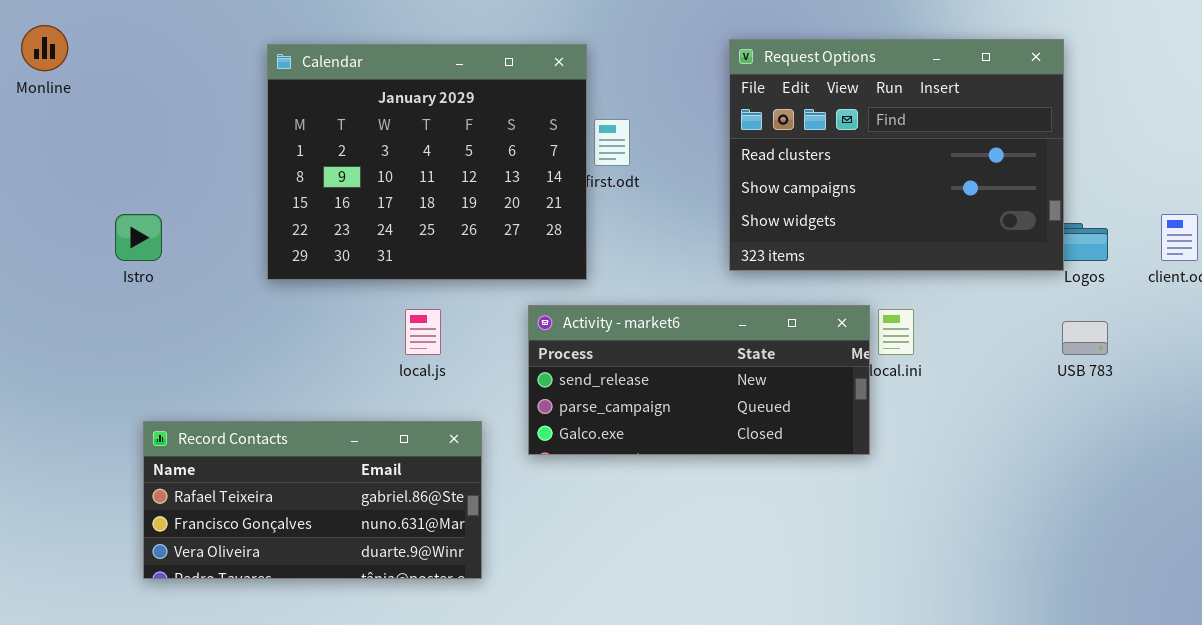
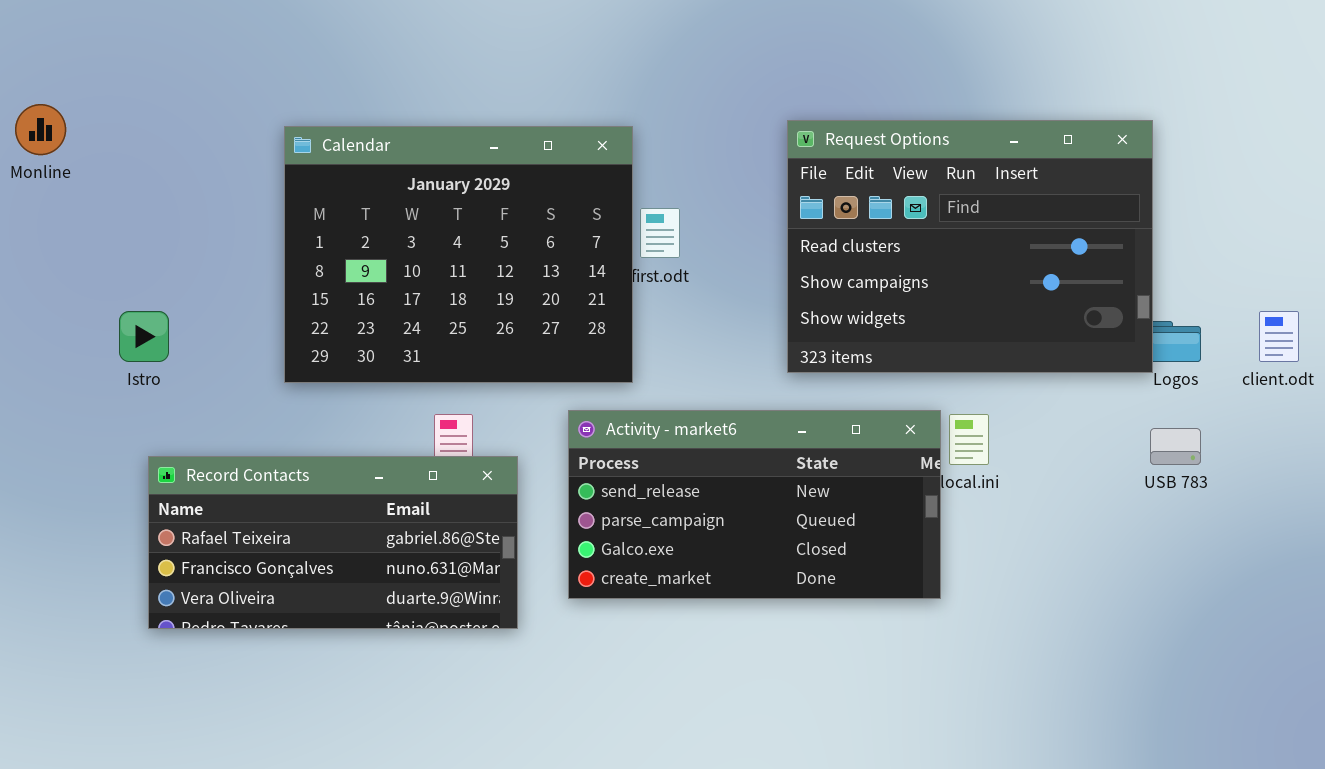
Activity - market6: [528,305,870,455] -> [568,410,941,599], resized
Record Contacts: [143,421,482,579] -> [148,456,518,629], moved

